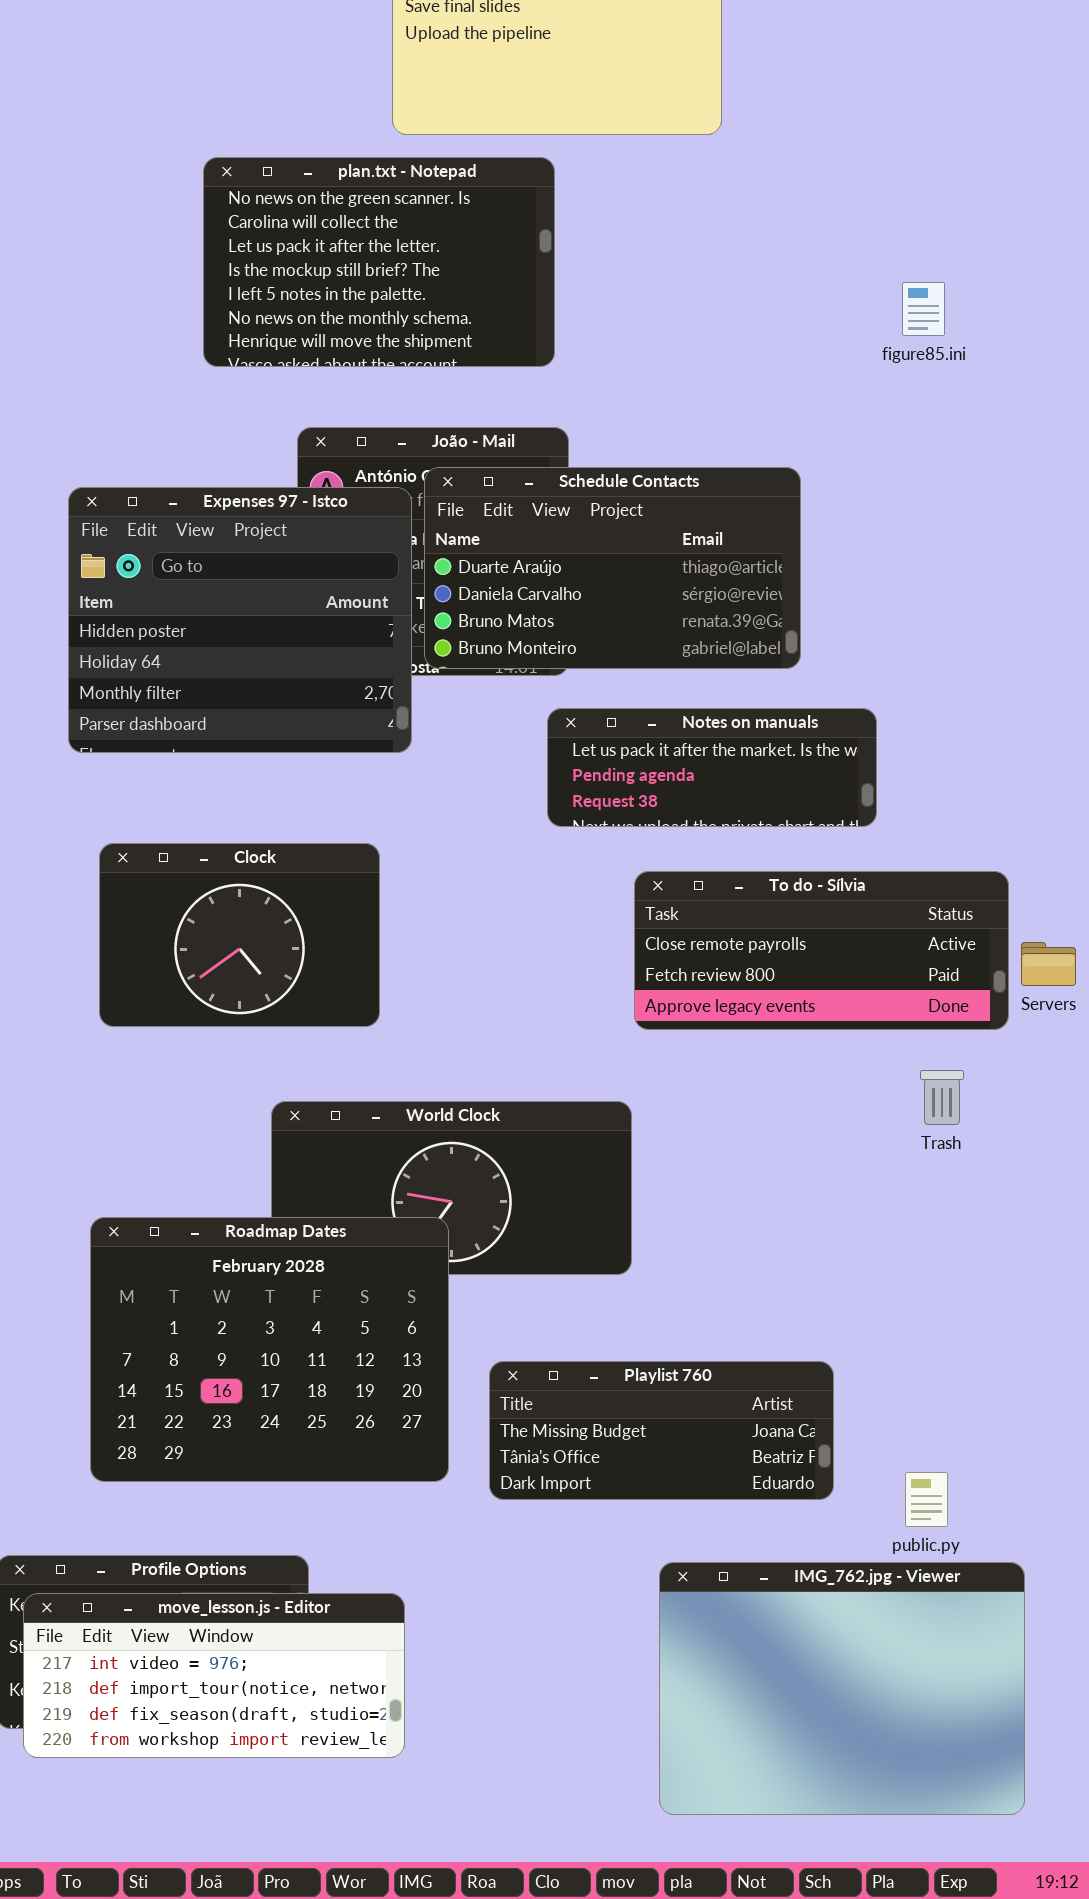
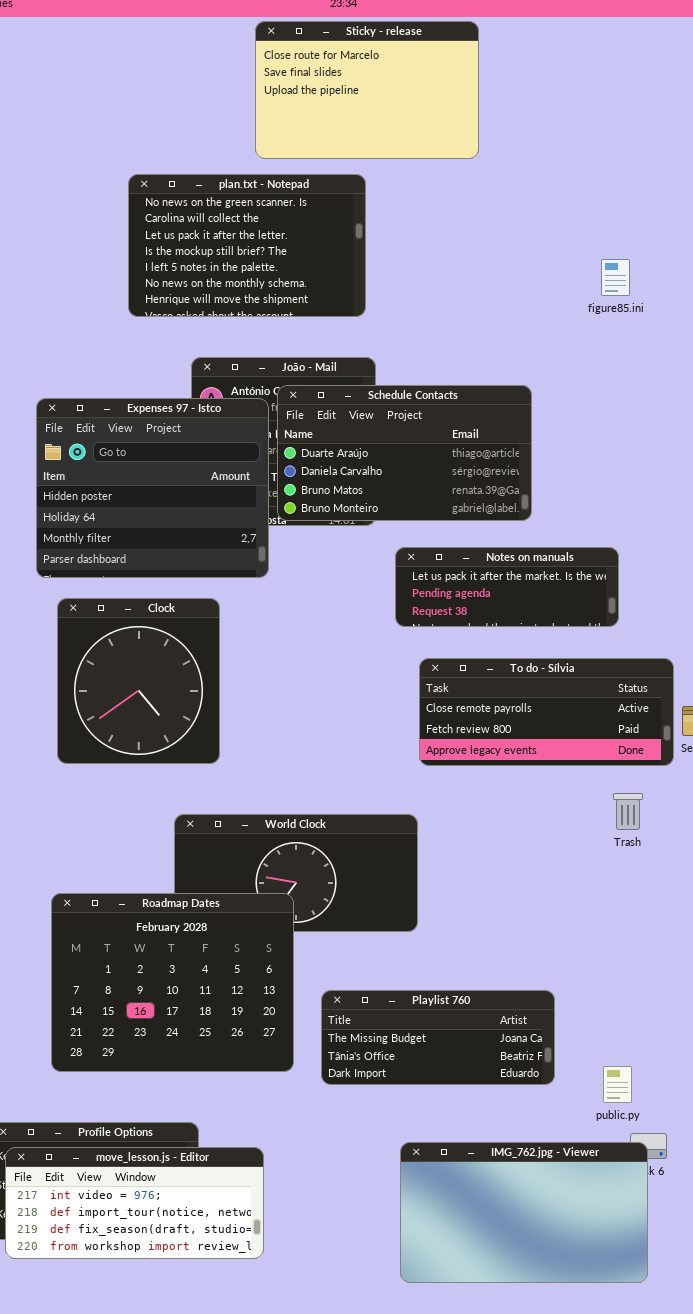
Notes on manuals: [547,708,877,827] -> [395,547,619,627], moved
Clock: [99,843,380,1027] -> [57,598,220,764], resized
IMG_762.jpg - Viewer: [659,1562,1025,1815] -> [400,1142,648,1283], moved, resized

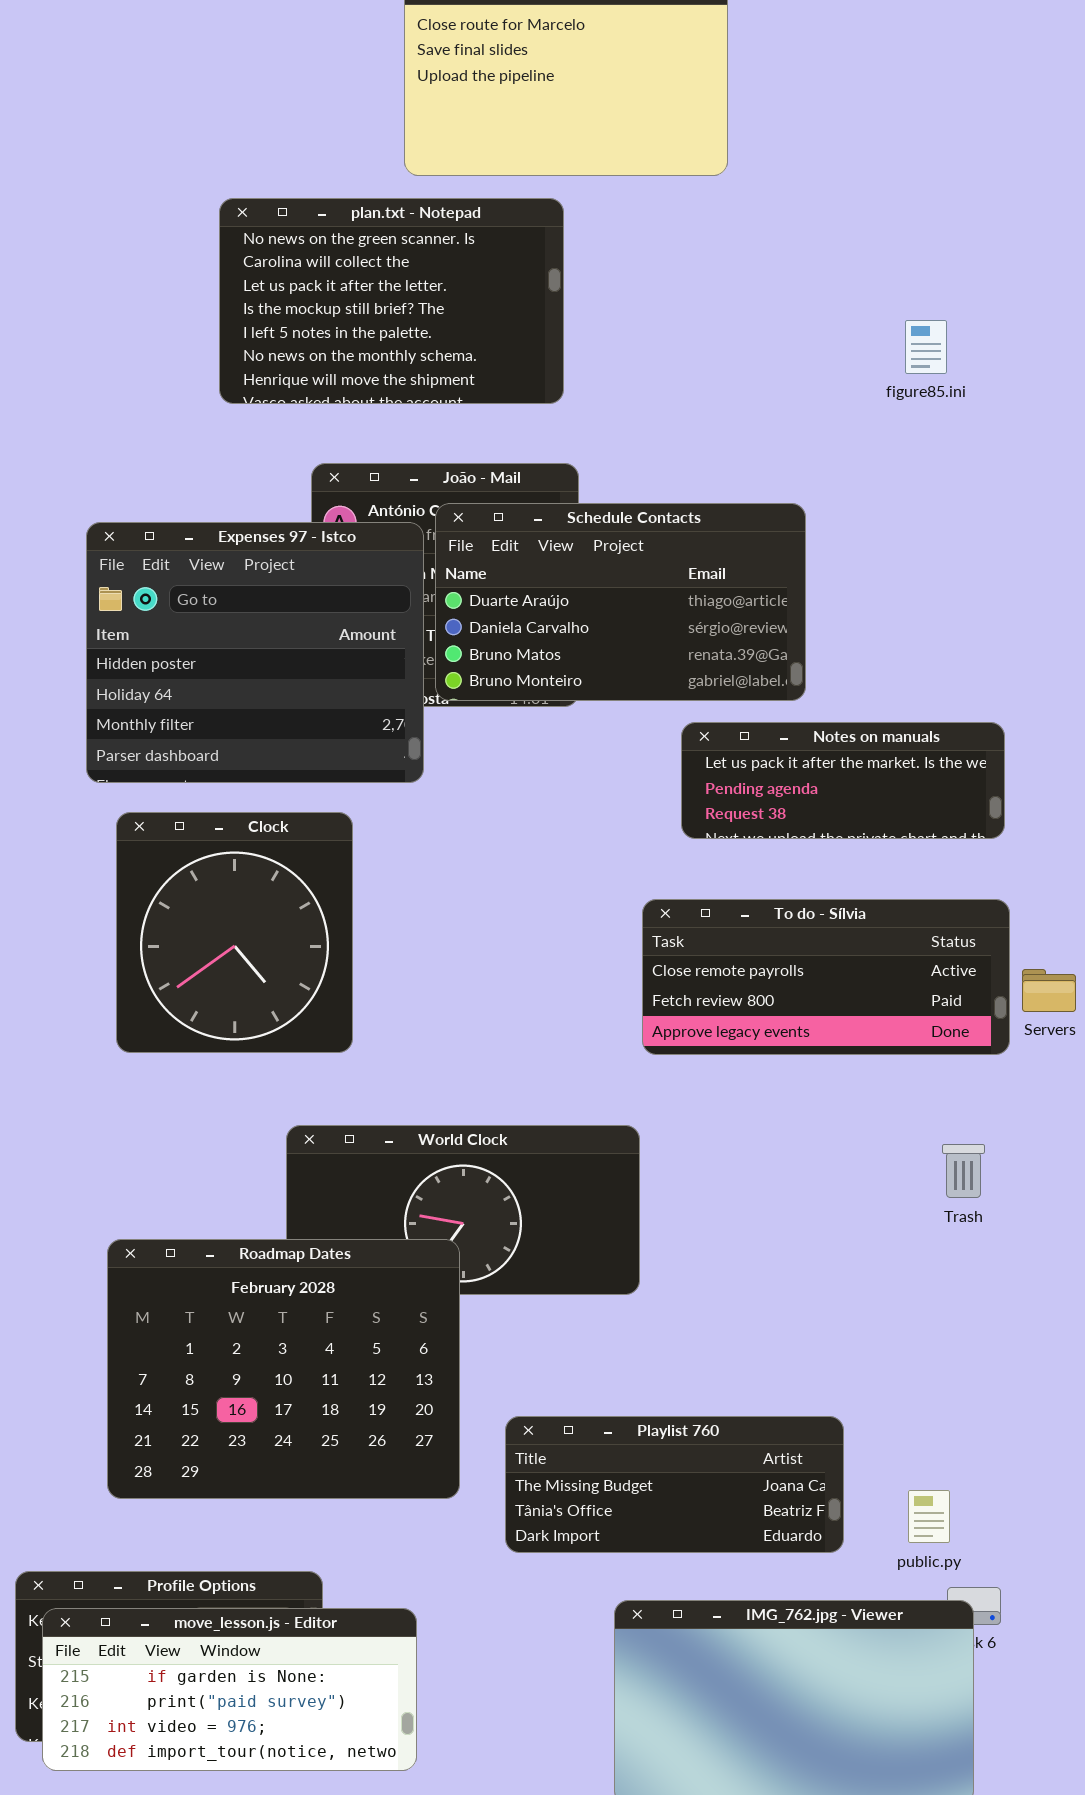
Notes on manuals: [395,547,619,627] -> [681,722,1005,839], moved
Trash: [613,793,643,830] -> [942,1144,985,1198], moved
Playlist 760: [321,990,555,1085] -> [505,1416,844,1553], moved
move_lesson.js - Editor: [5,1147,264,1259] -> [42,1608,417,1771], scrolled up 2 rows

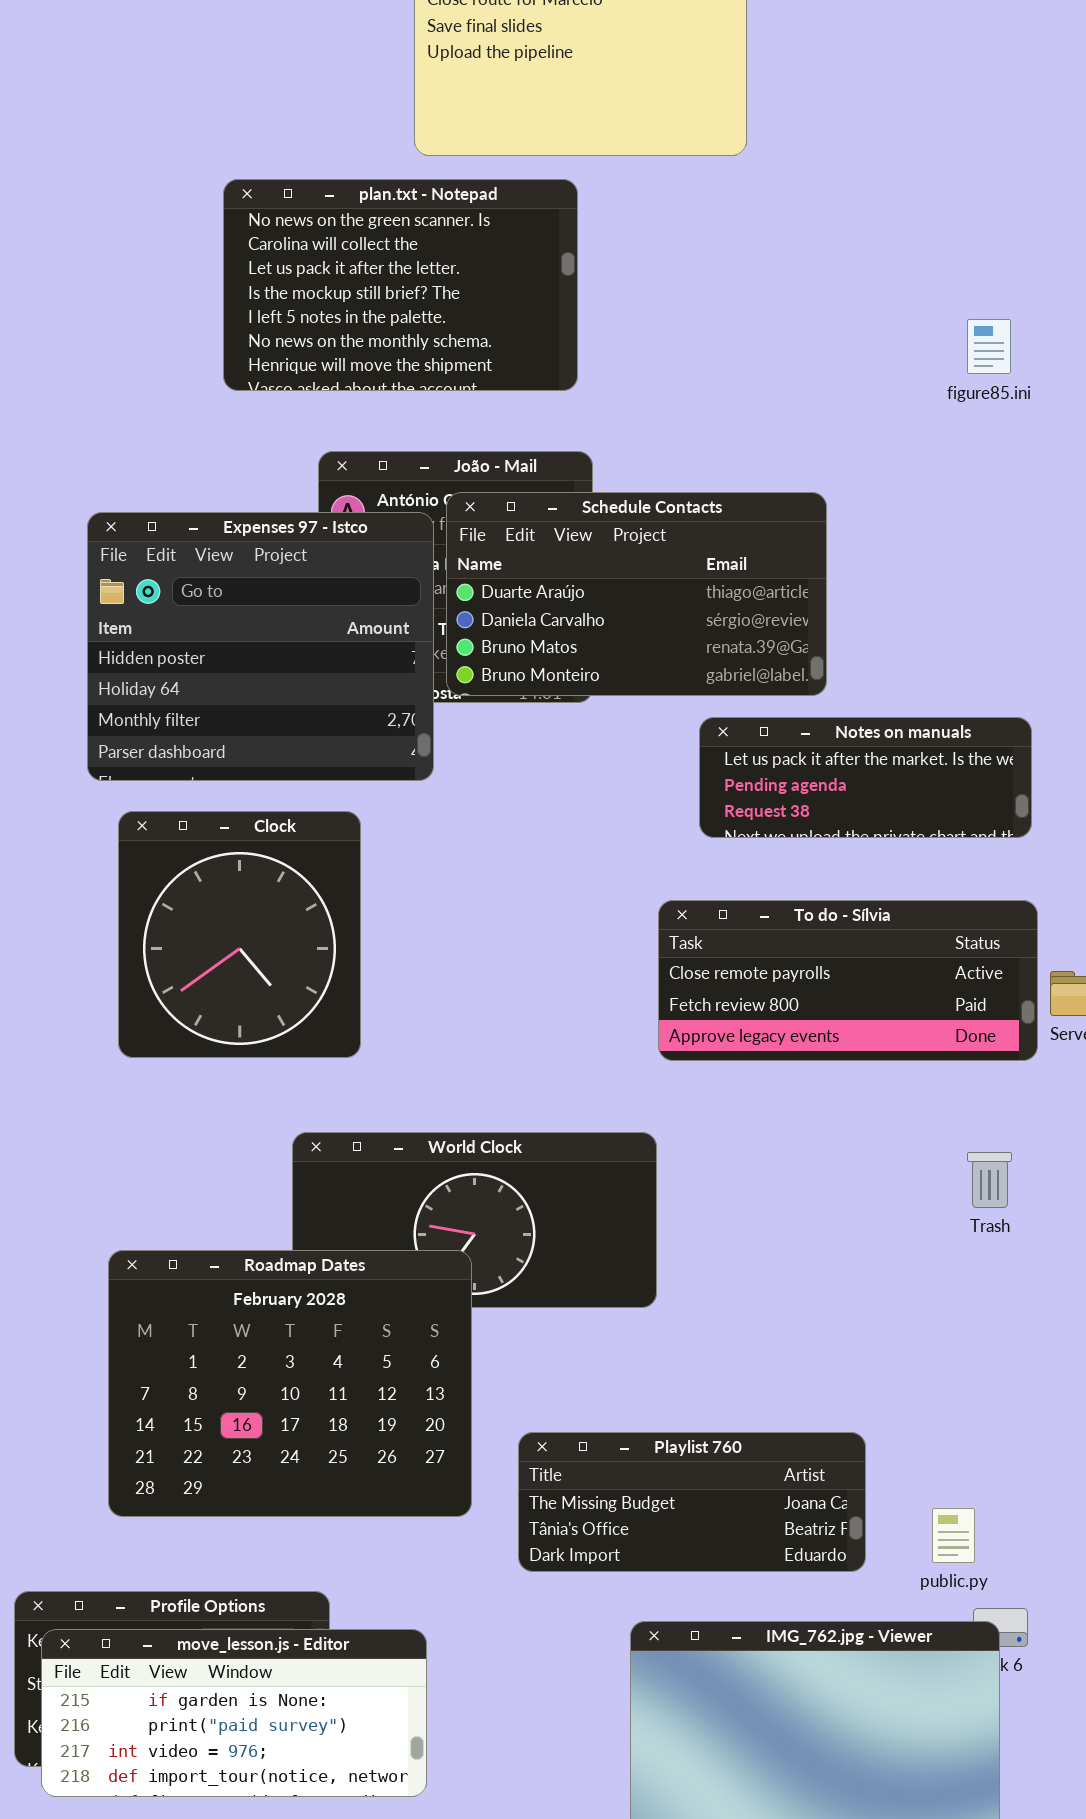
figure85.ini: [905,320,947,374] -> [967,319,1011,374], moved

